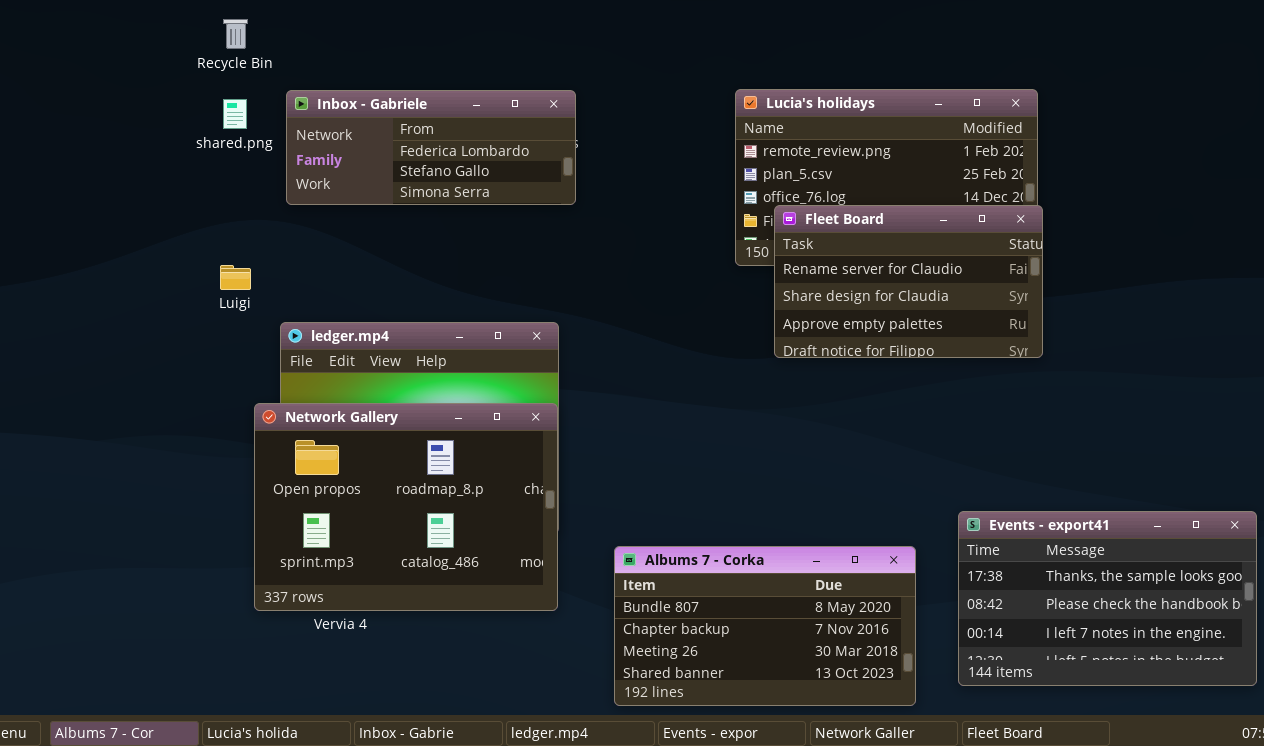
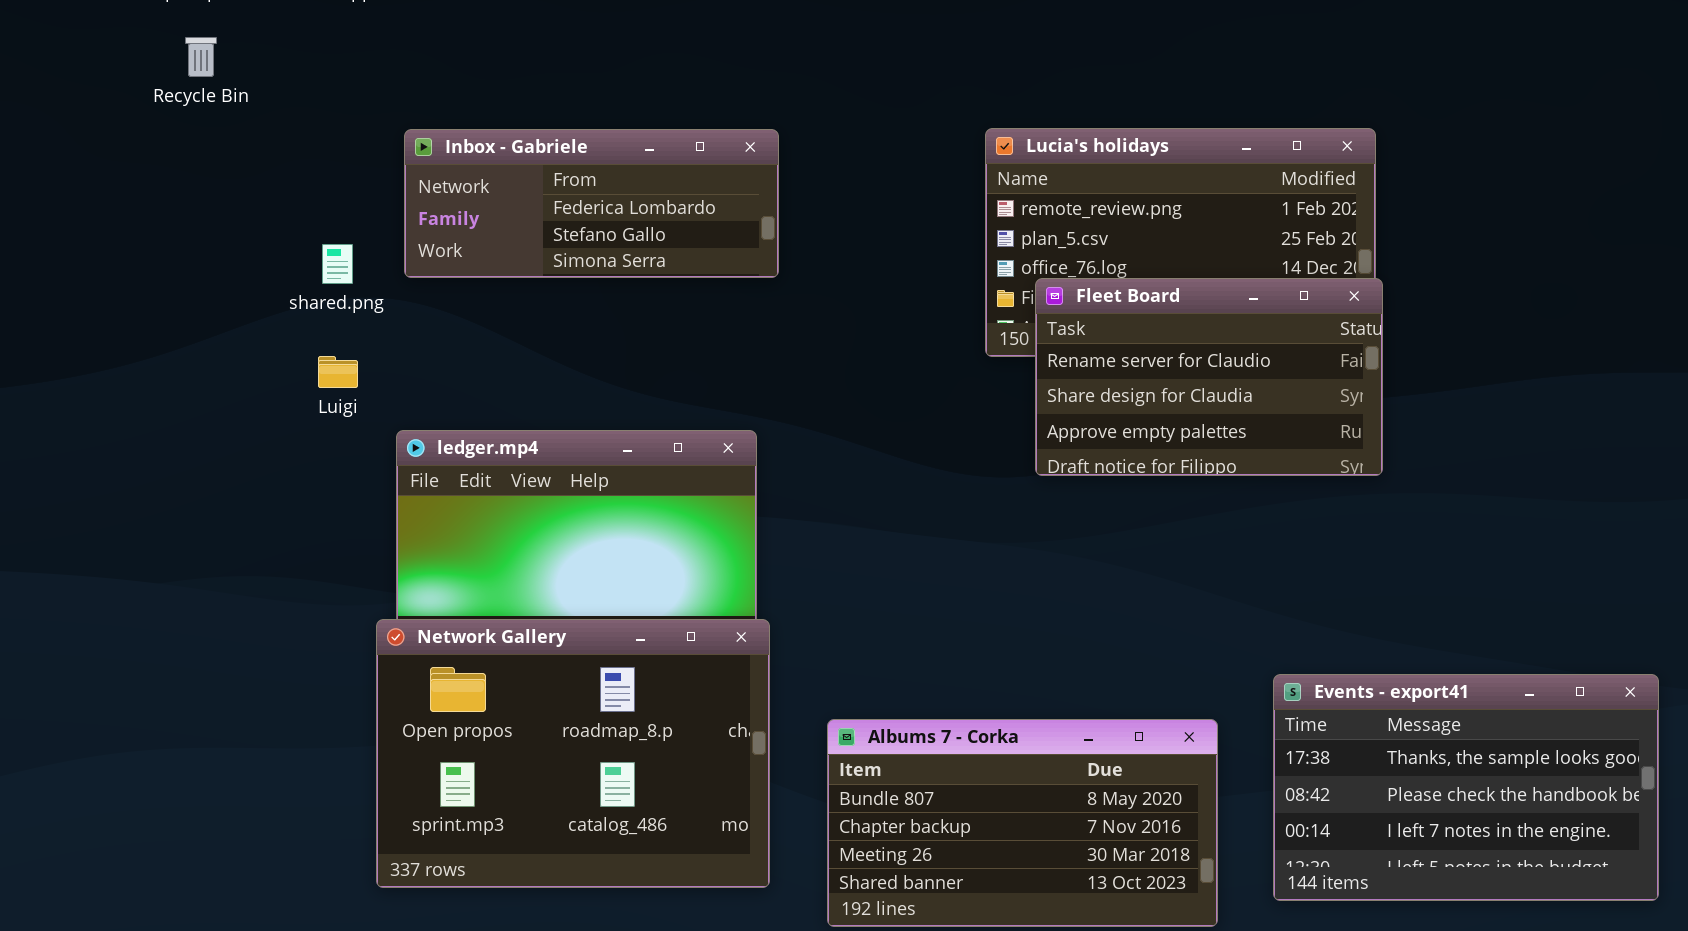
Recycle Bin: [223,19,248,49] -> [185,37,217,77], moved
shared.png: [223,99,247,129] -> [322,244,353,284], moved
Network Gallery: [254,403,558,611] -> [376,619,770,888], moved

